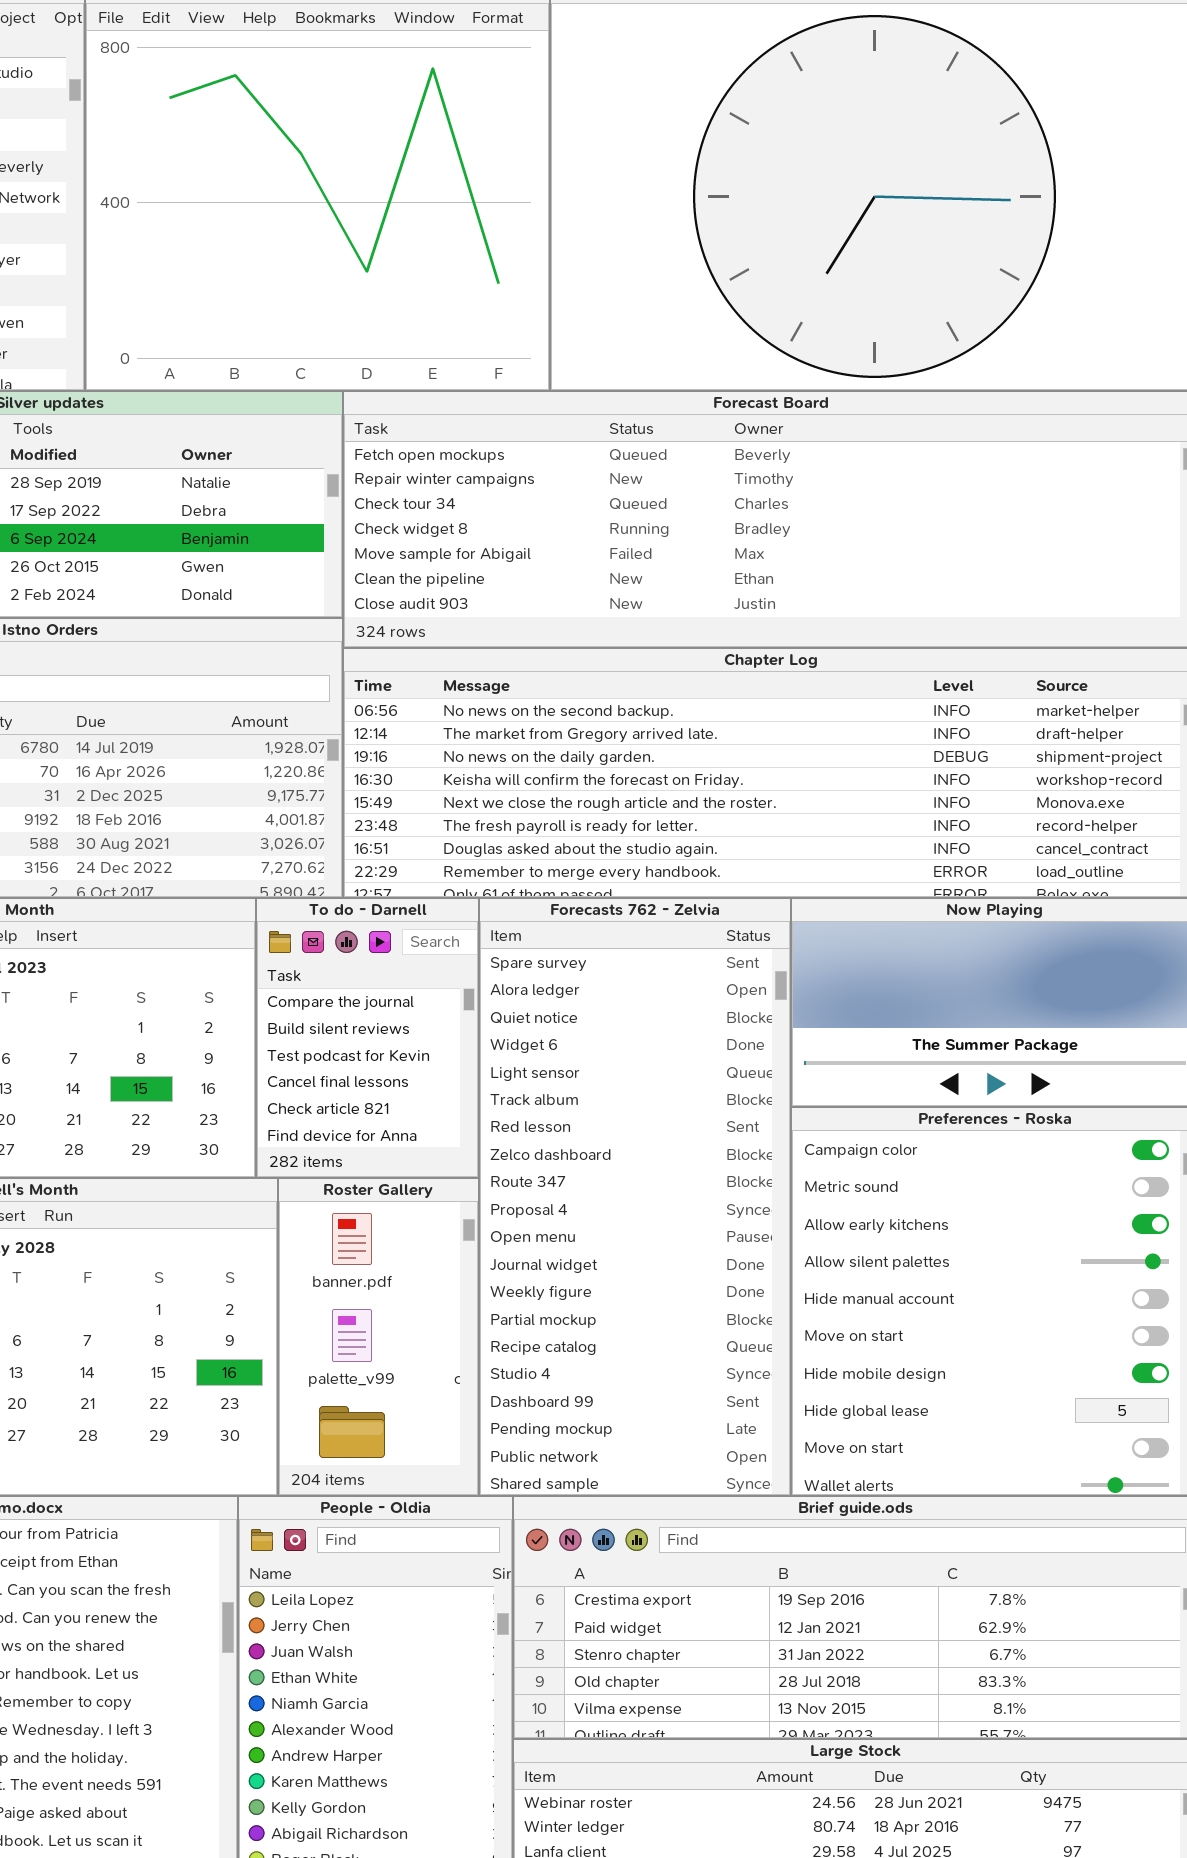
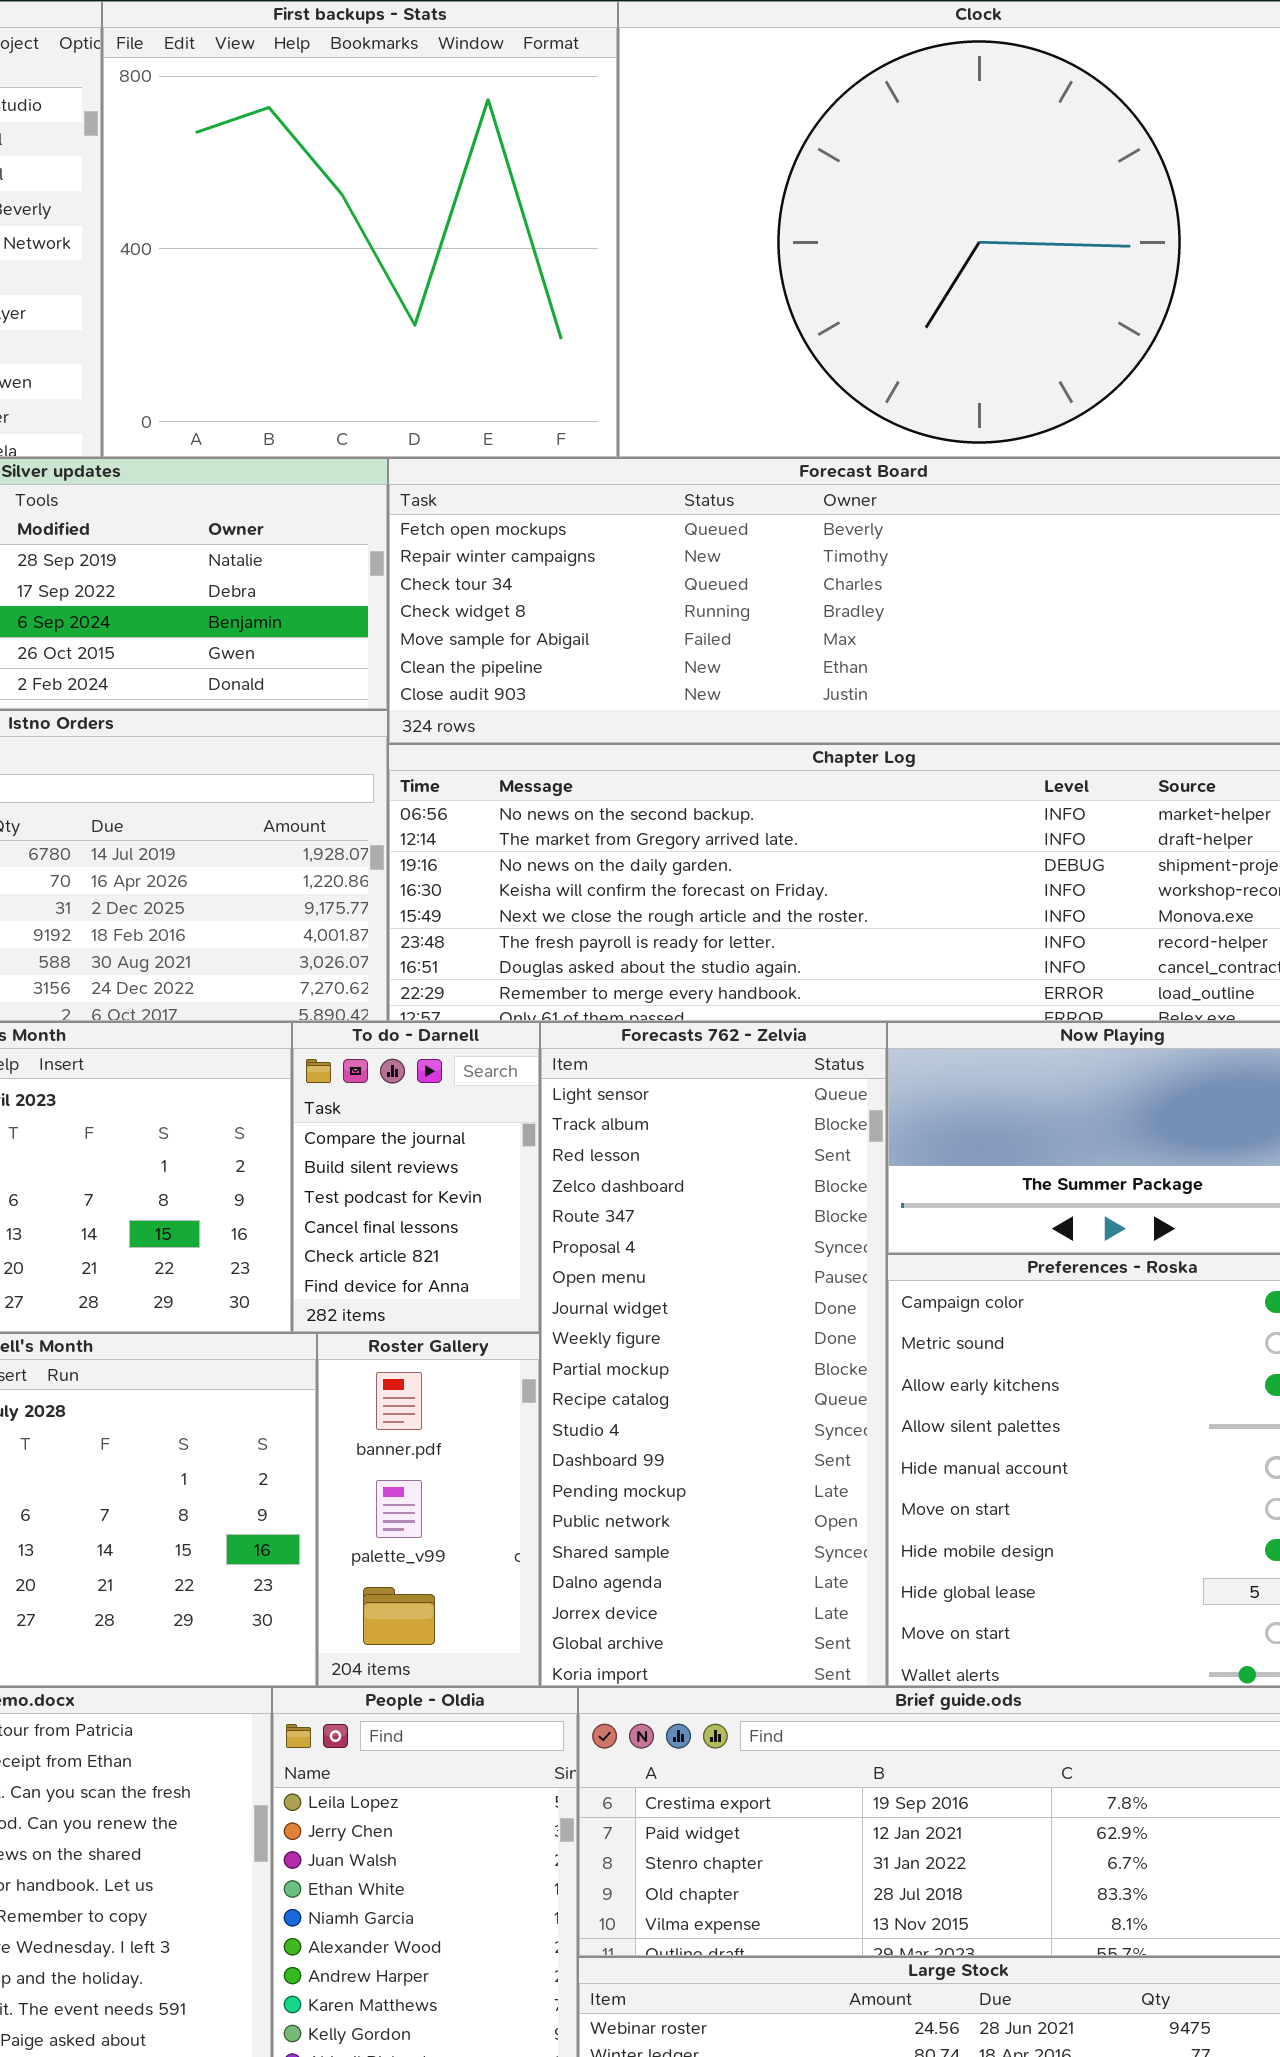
Forecasts 762 - Zelvia: [479,898,791,1496] -> [540,1022,887,1687], scrolled down 4 rows

